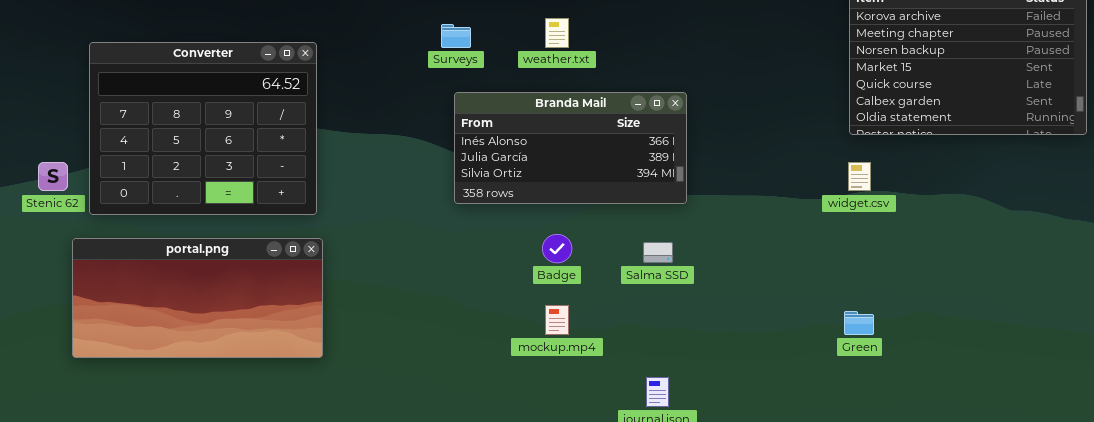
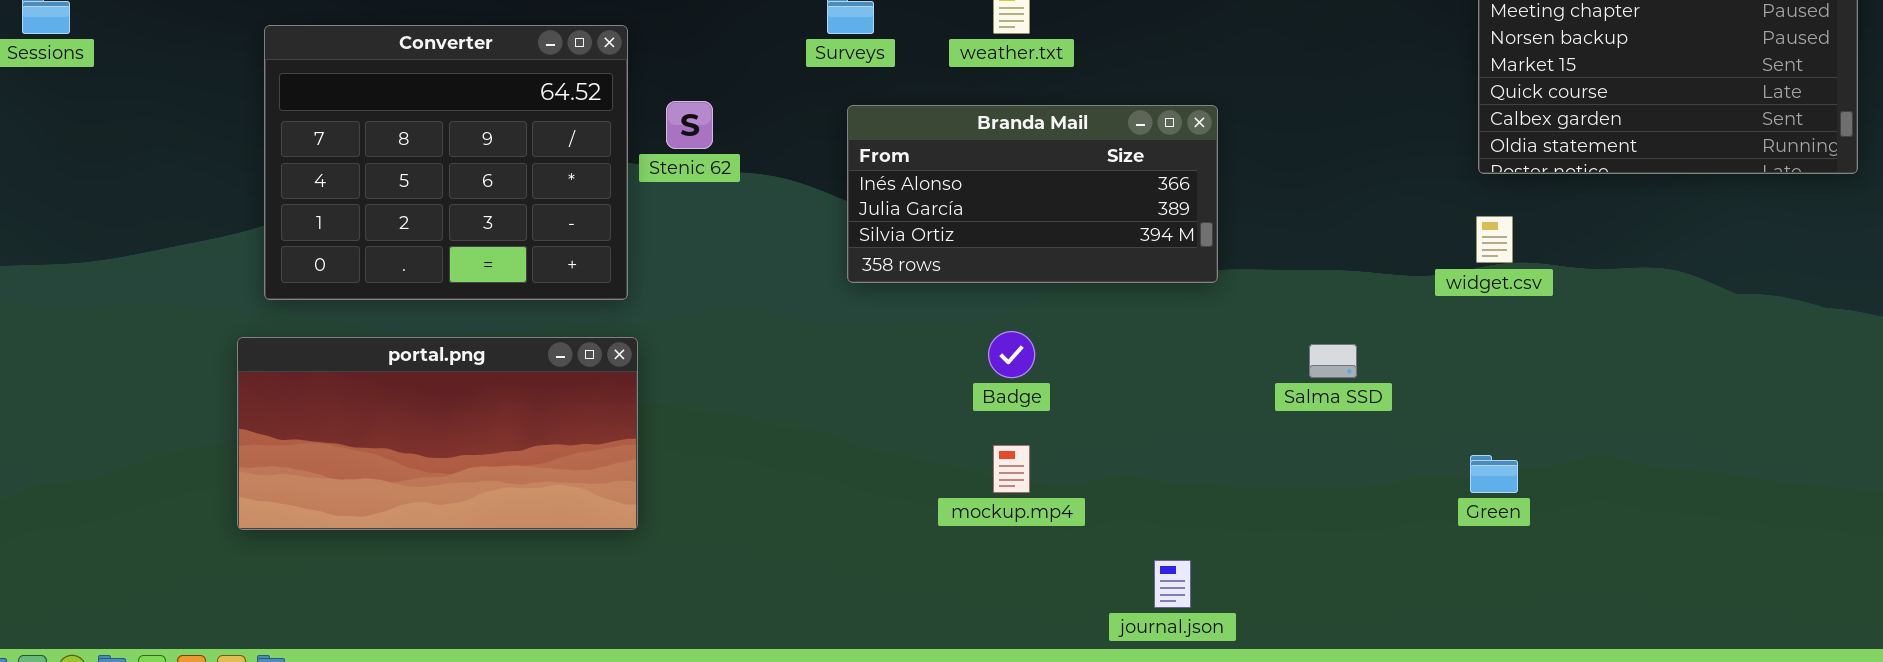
Stenic 62: [38,162,68,191] -> [666,101,713,149], moved
Salma SSD: [643,242,673,263] -> [1309,344,1357,378], moved

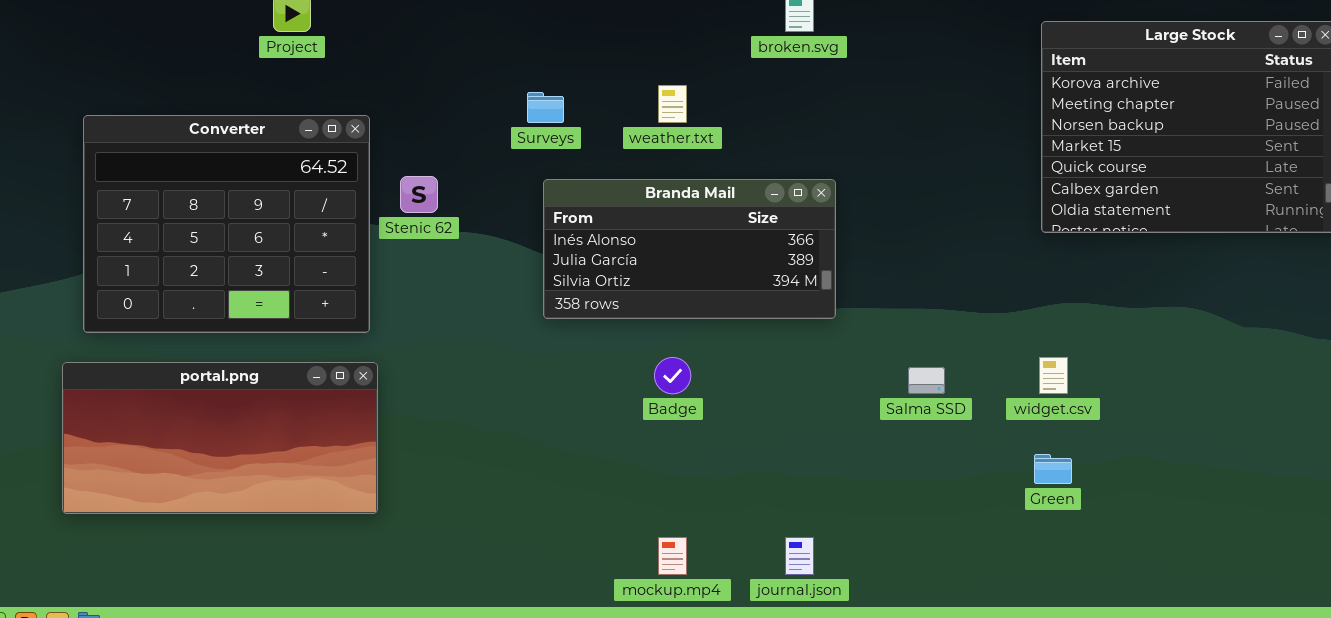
widget.csv: [1476,216,1513,263] -> [1039,357,1068,394], moved
mockup.mp4: [993,445,1030,493] -> [658,537,687,575], moved

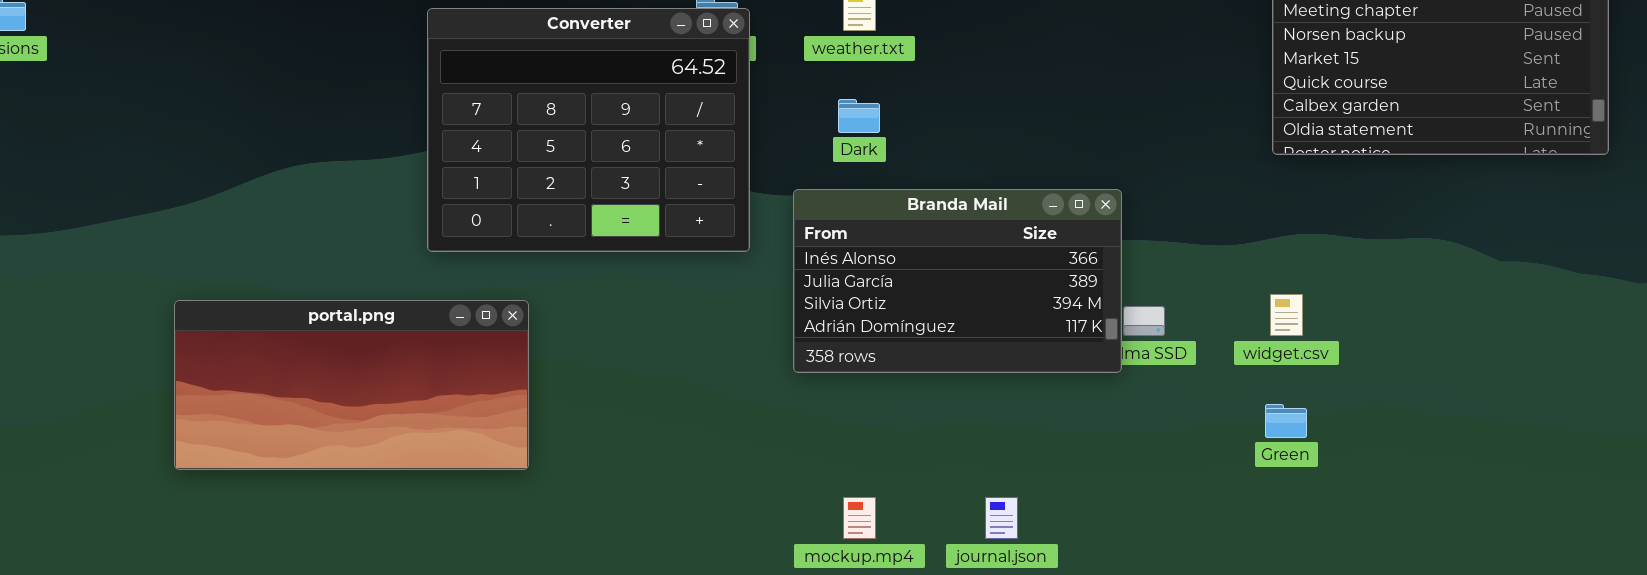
Converter: [83,115,370,333] -> [427,8,750,252], moved
Branda Mail: [543,179,836,319] -> [793,189,1122,373], moved, resized

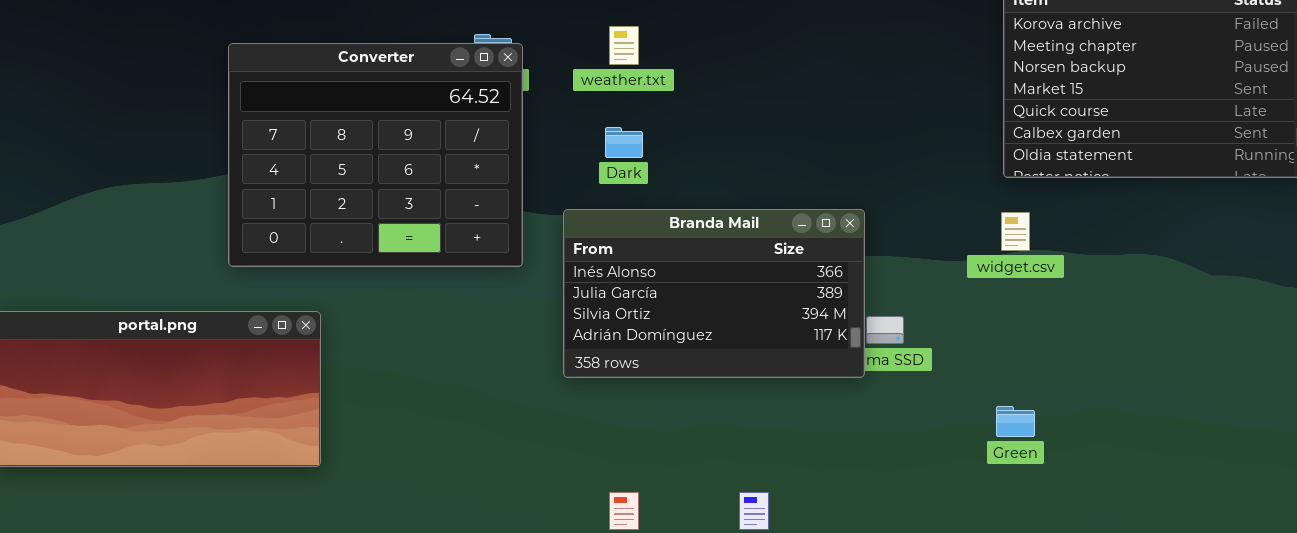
widget.csv: [1270,294,1303,336] -> [1001,212,1030,251], moved

